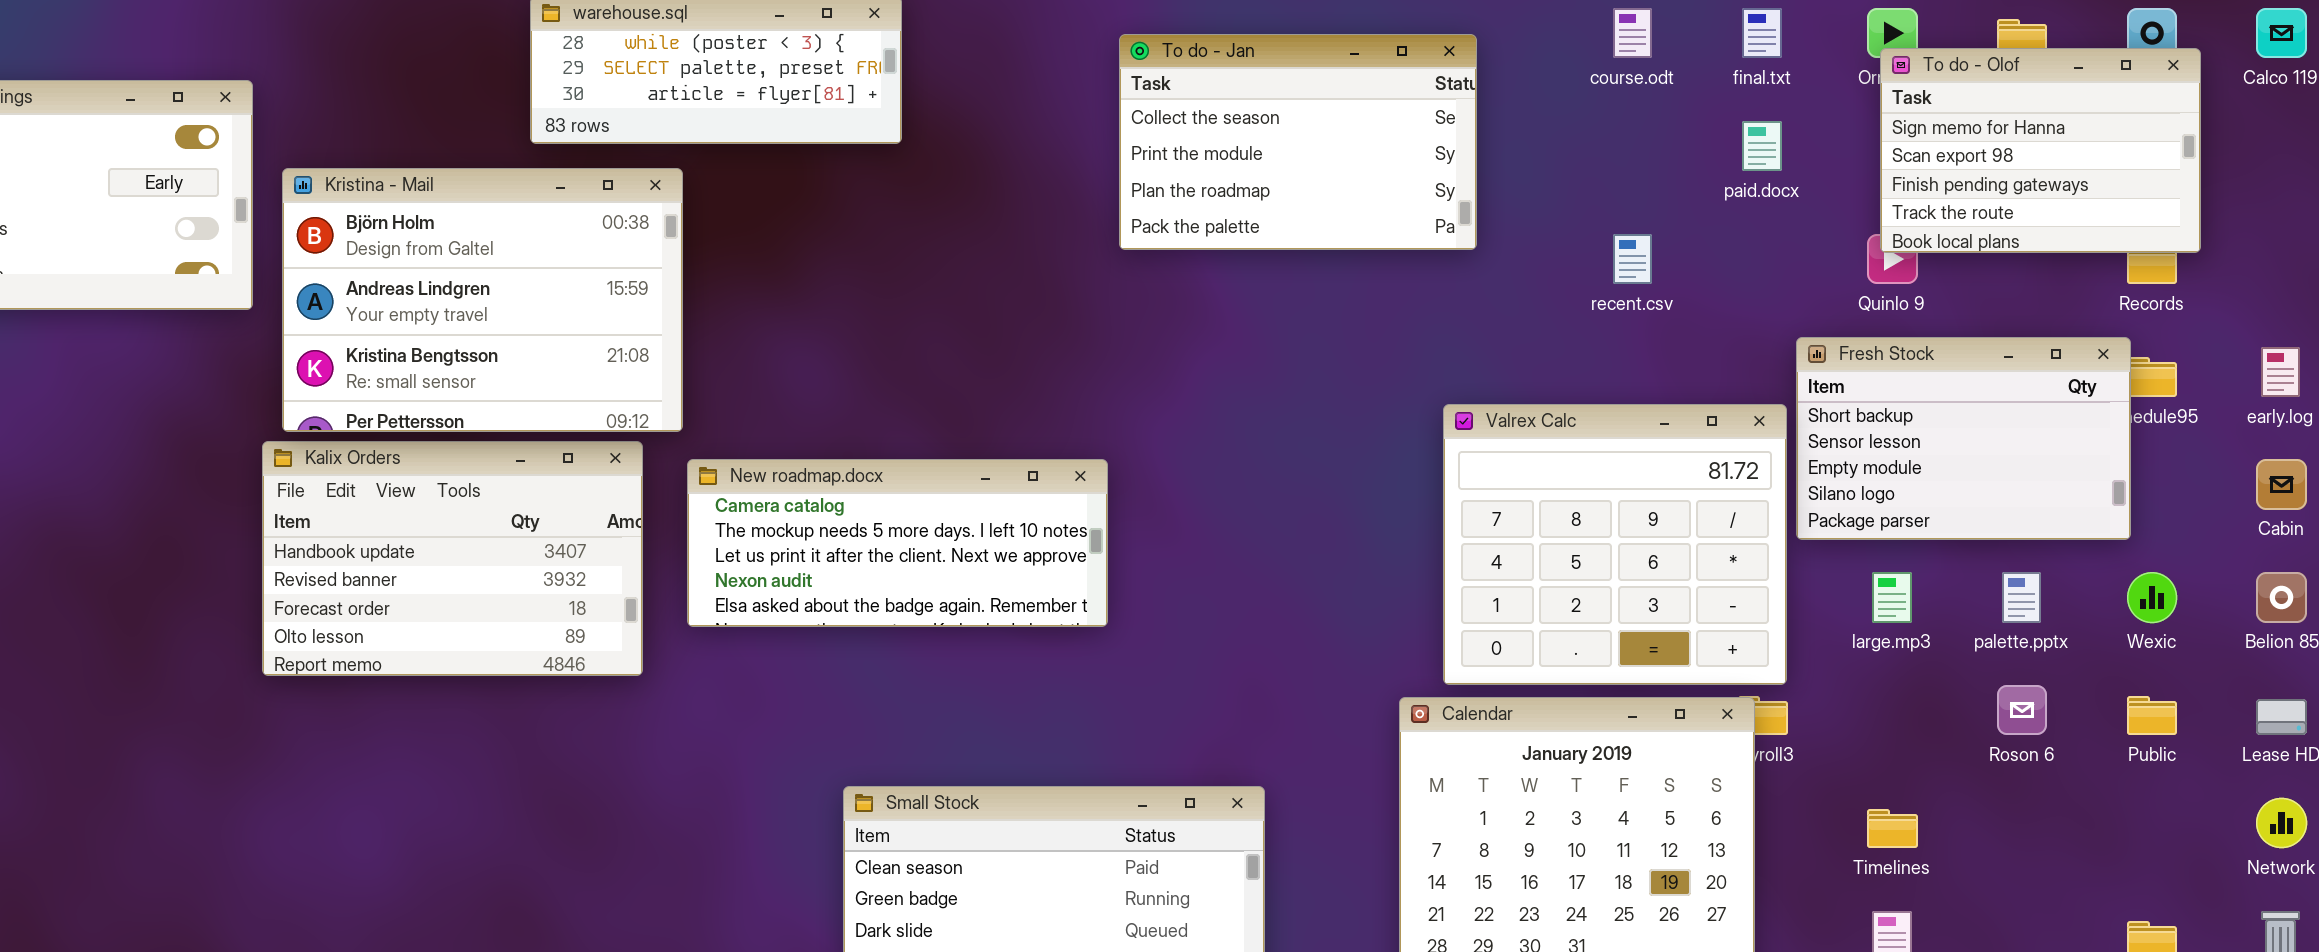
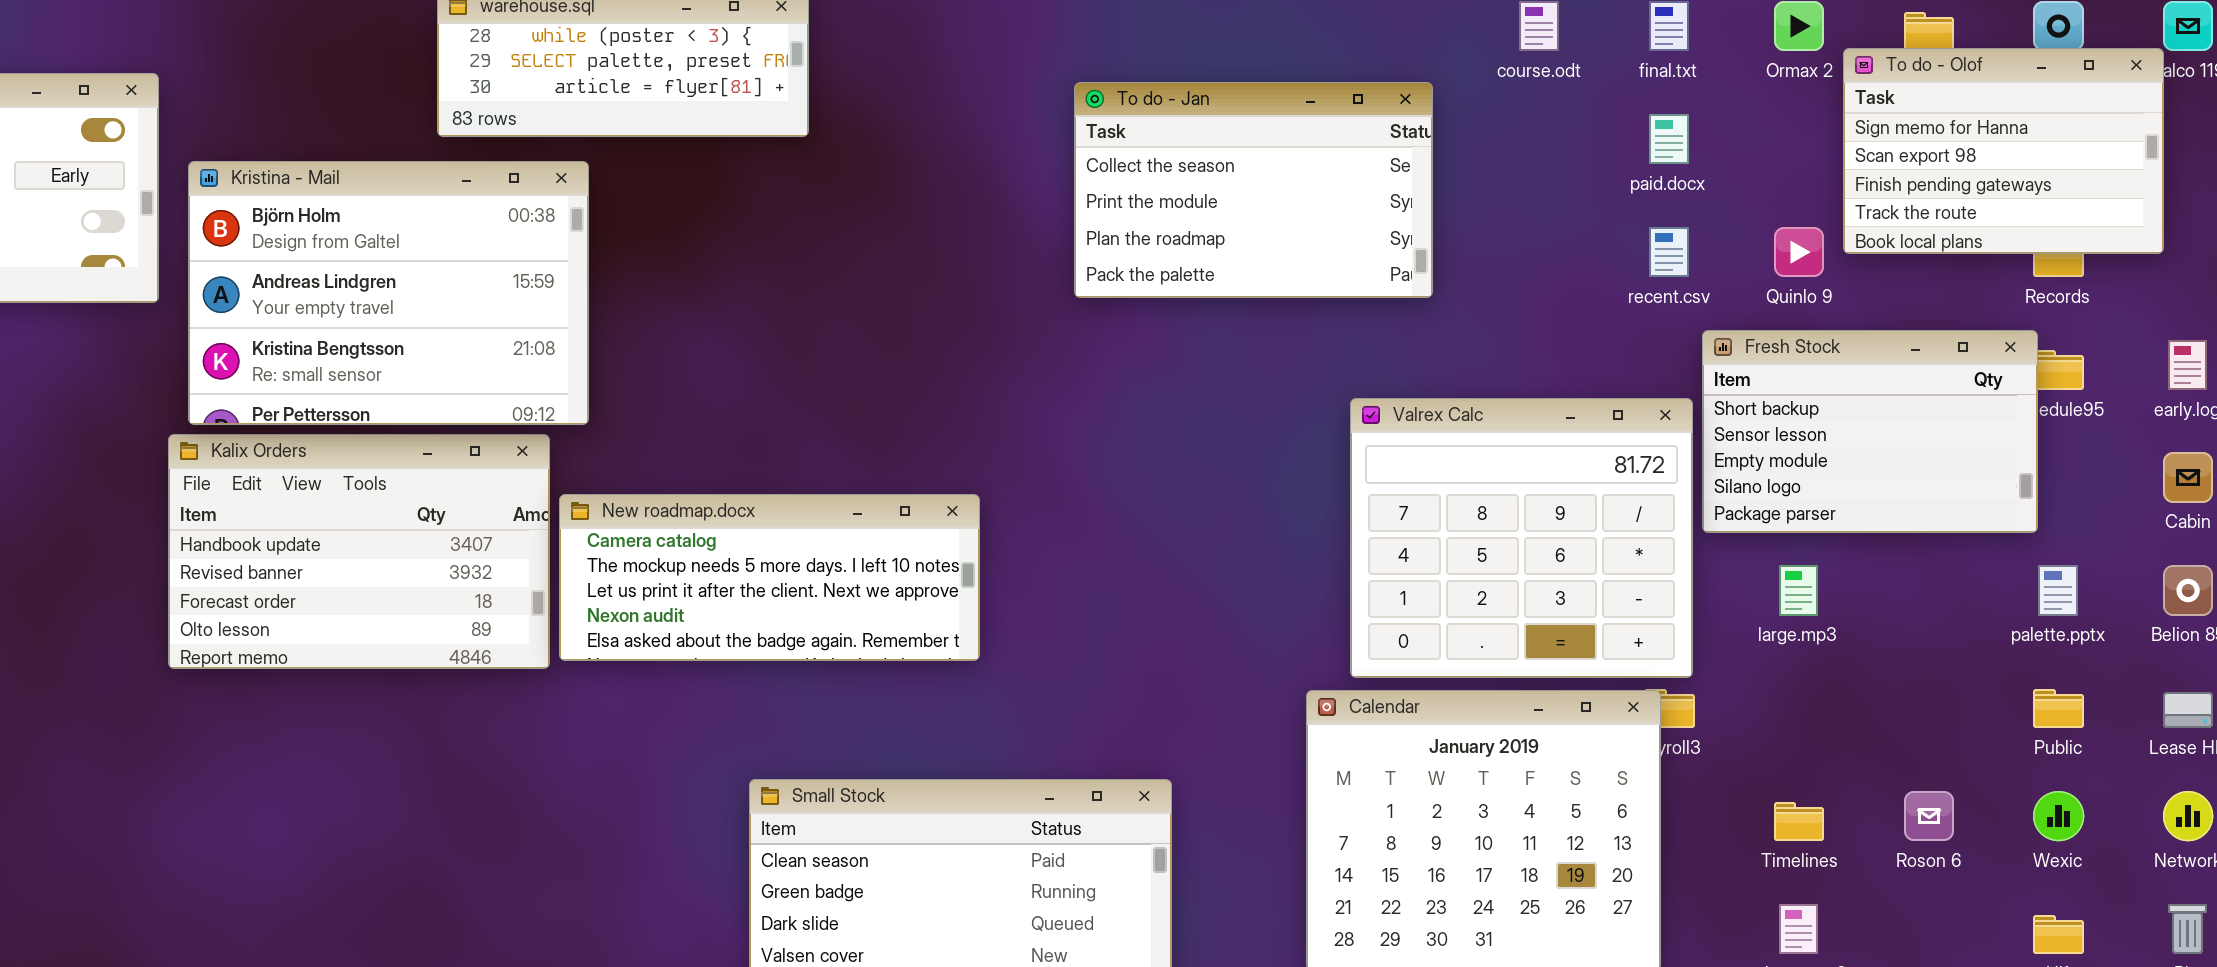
To do - Jan: [1119,34,1477,250] -> [1074,82,1433,298], moved
To do - Olof: [1880,48,2201,253] -> [1843,48,2164,254], moved
recent.csv: [1613,234,1652,284] -> [1649,227,1689,277], moved
New roadmap.docx: [687,459,1108,627] -> [559,494,980,661], moved
palette.pptx: [2002,572,2041,623] -> [2038,565,2078,616], moved
Wexic: [2127,572,2177,623] -> [2033,791,2084,841], moved
Roson 6: [1997,685,2047,735] -> [1904,791,1954,841], moved

